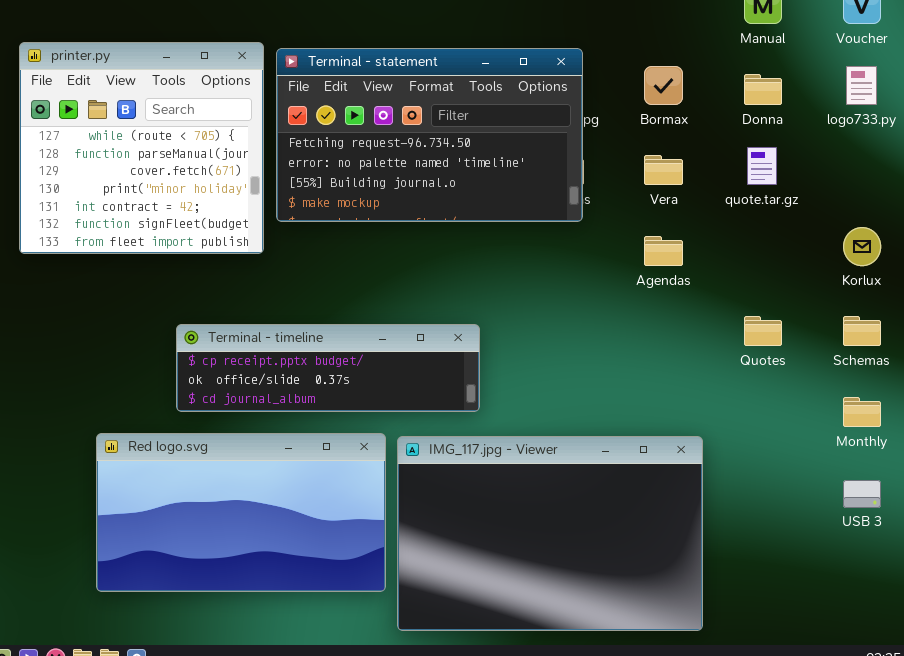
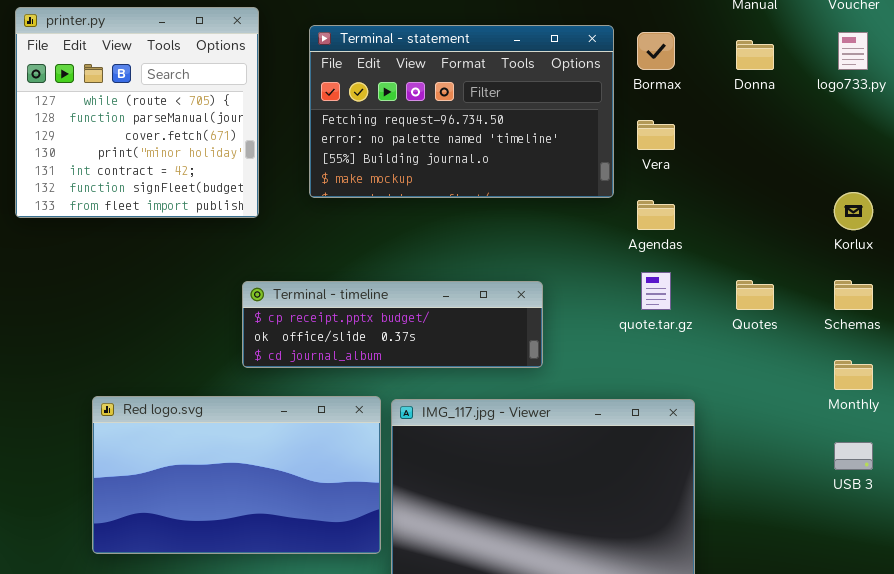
Terminal - statement: [276,48,583,222] -> [309,25,614,198], moved
quote.tar.gz: [747,147,777,185] -> [641,272,671,310], moved
Terminal - timeline: [176,324,480,412] -> [242,281,543,368], moved

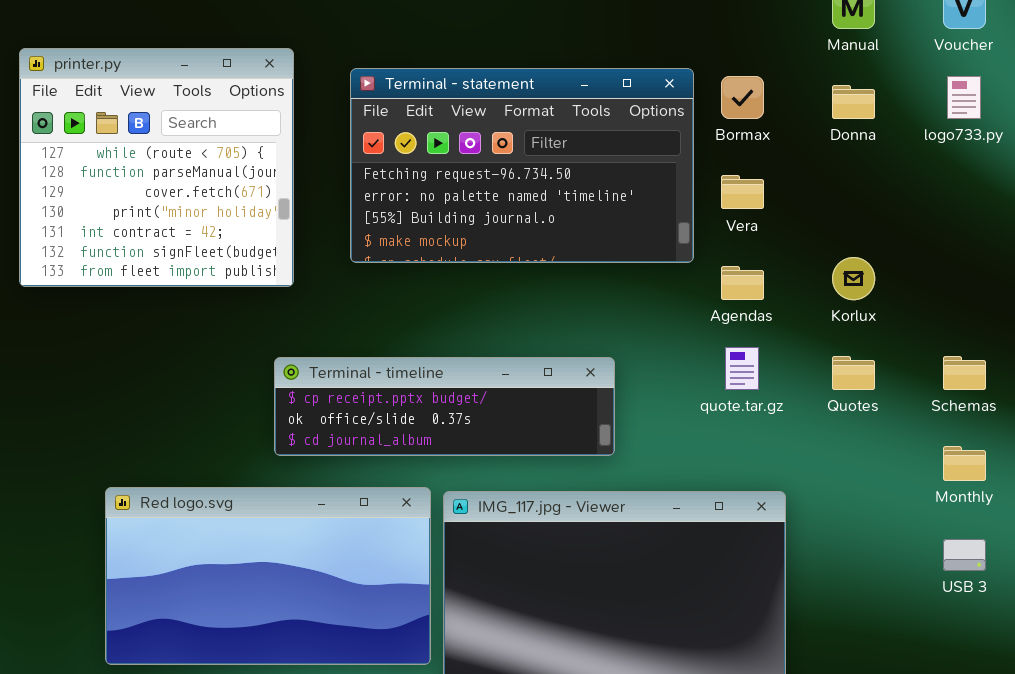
Korlux: [834,192,873,230] -> [832,257,875,300], moved

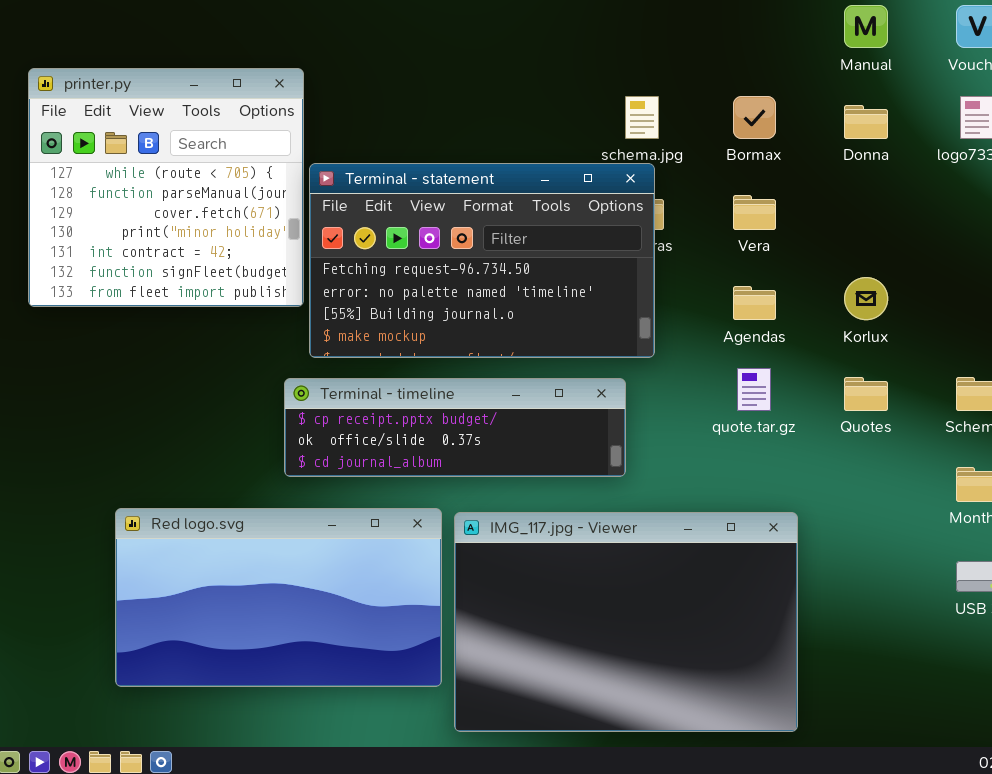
Terminal - statement: [350,68,694,263] -> [309,163,655,358], moved

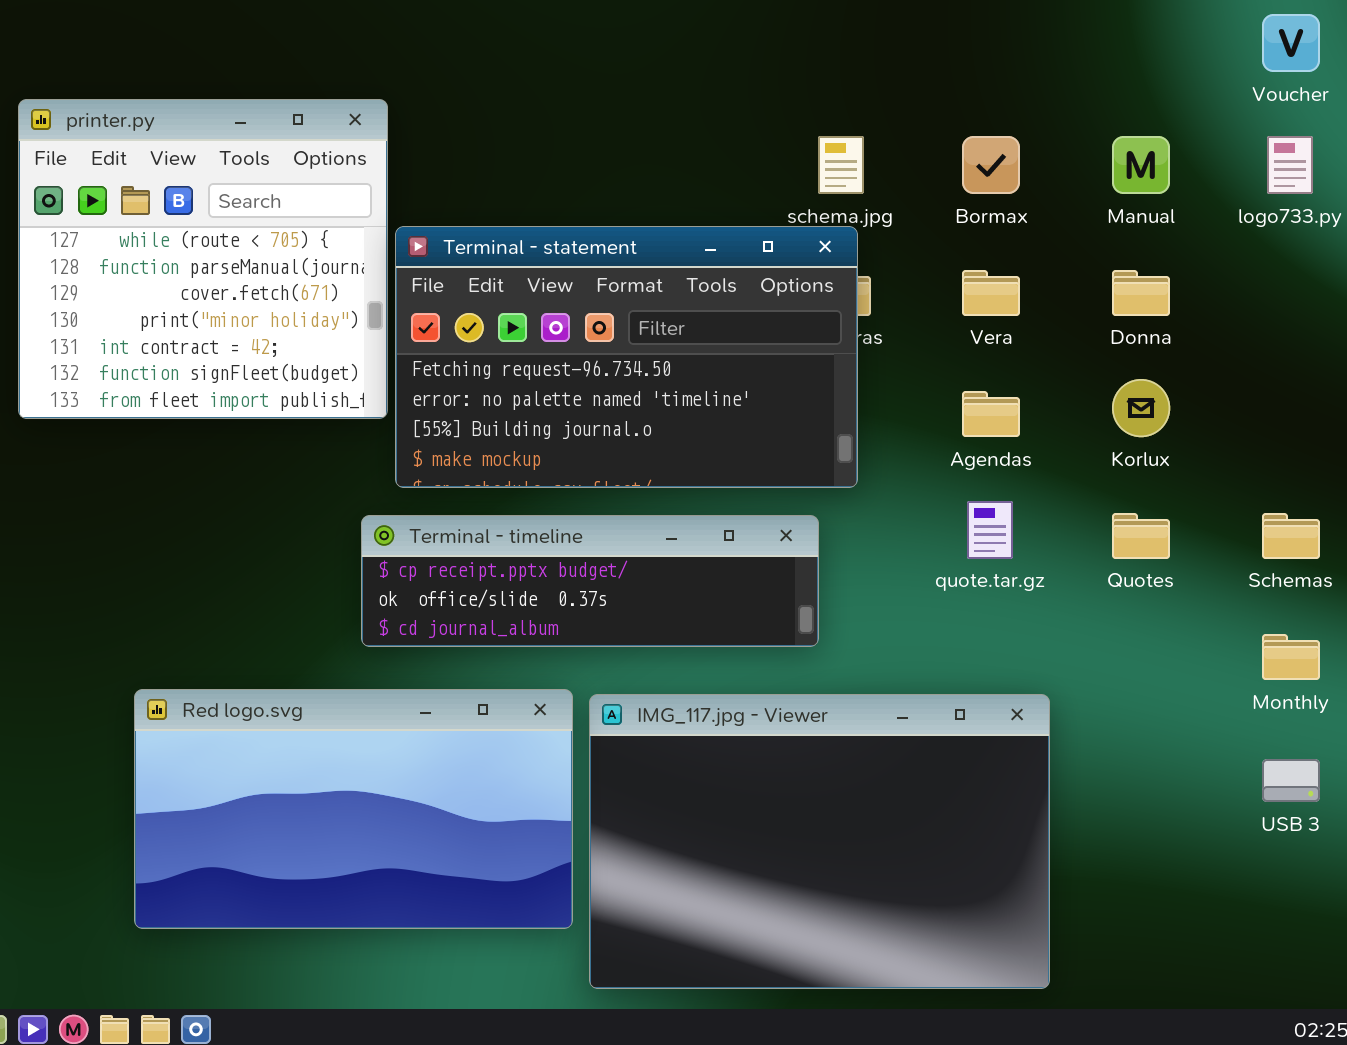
Manual: [844,5,888,48] -> [1112,136,1170,194], moved
Donna: [844,105,888,139] -> [1112,270,1170,316], moved

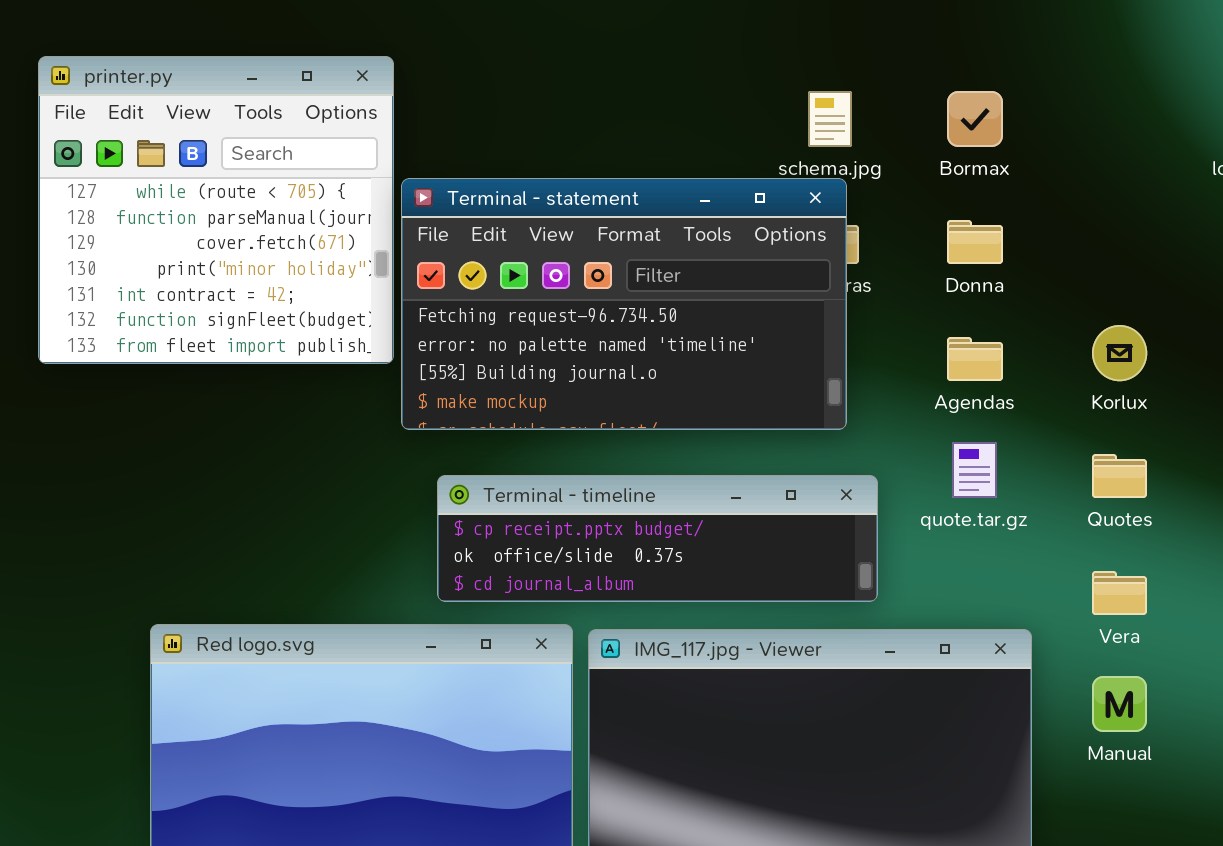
Manual: [1112,136,1170,194] -> [1092,676,1147,732], moved
Vera: [962,270,1020,316] -> [1092,571,1147,615], moved
Donna: [1112,270,1170,316] -> [947,220,1003,264], moved
Terminal - timeline: [361,515,819,647] -> [437,475,878,602], moved

